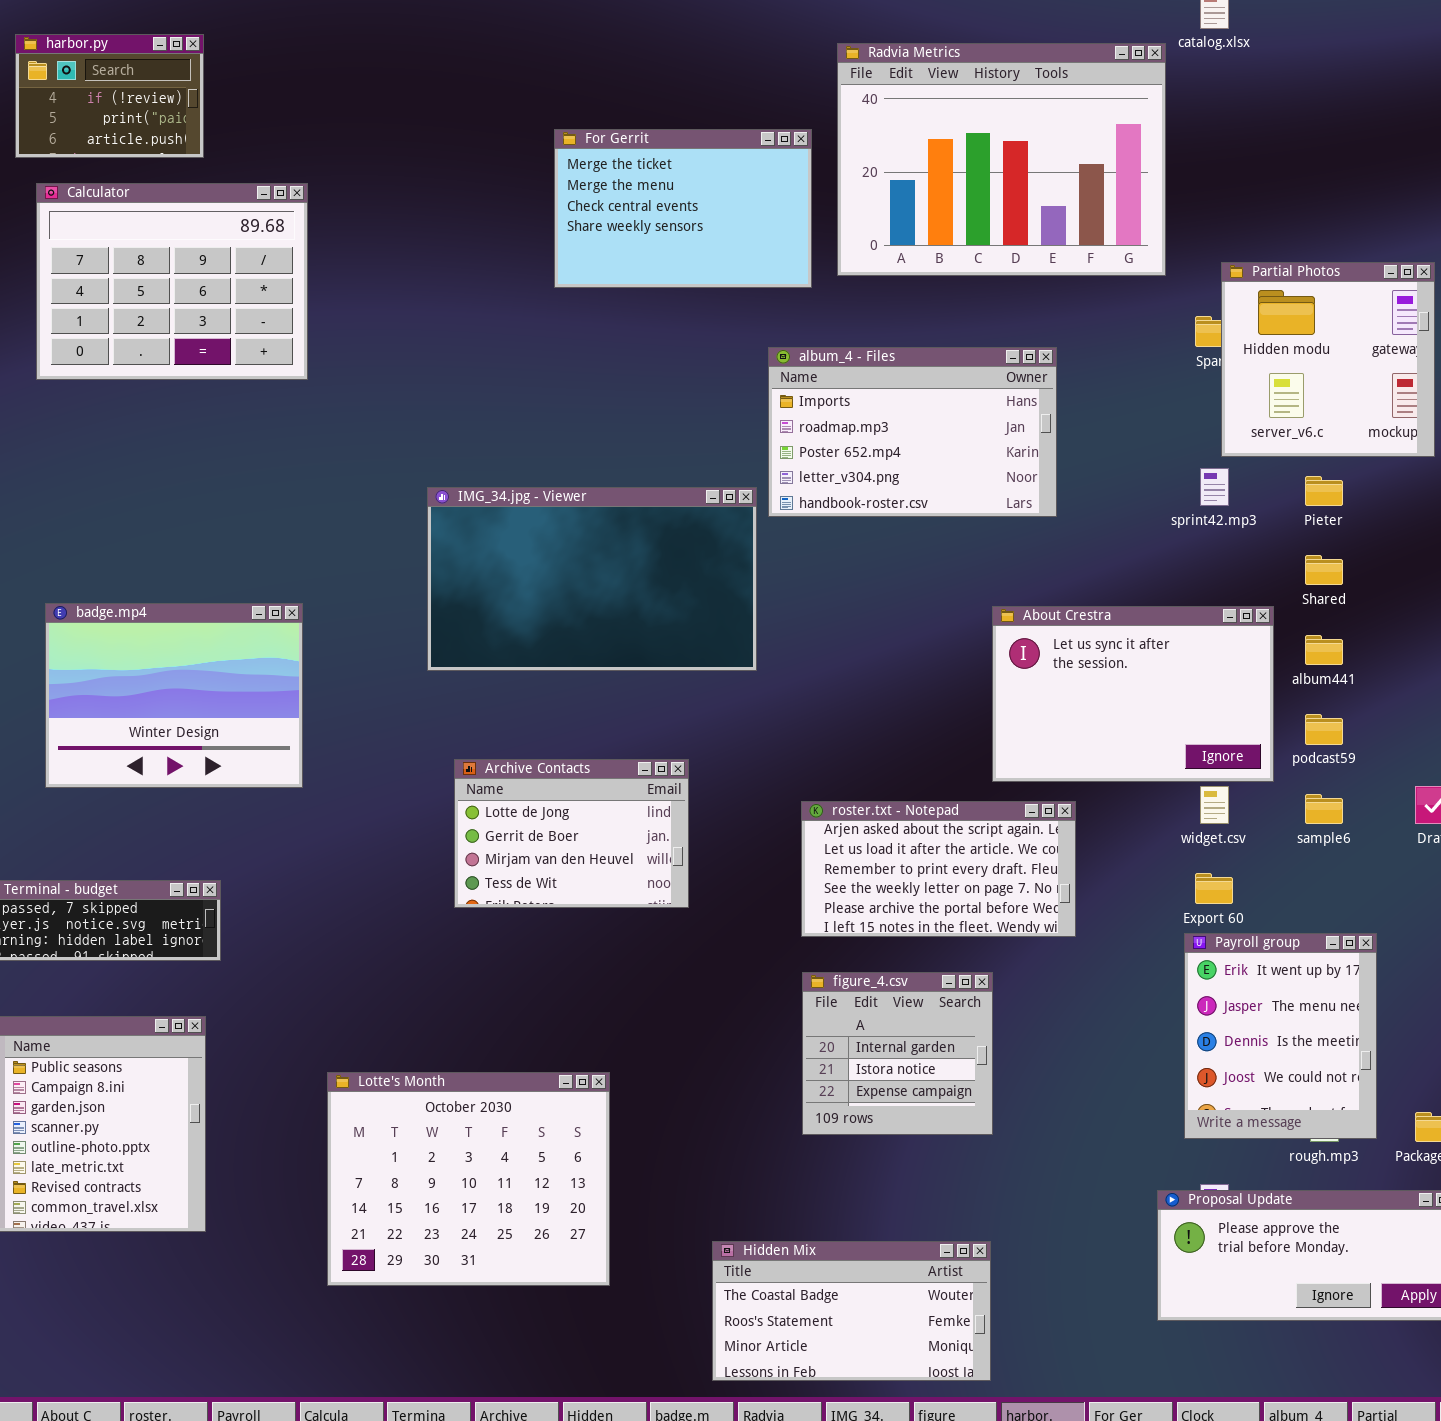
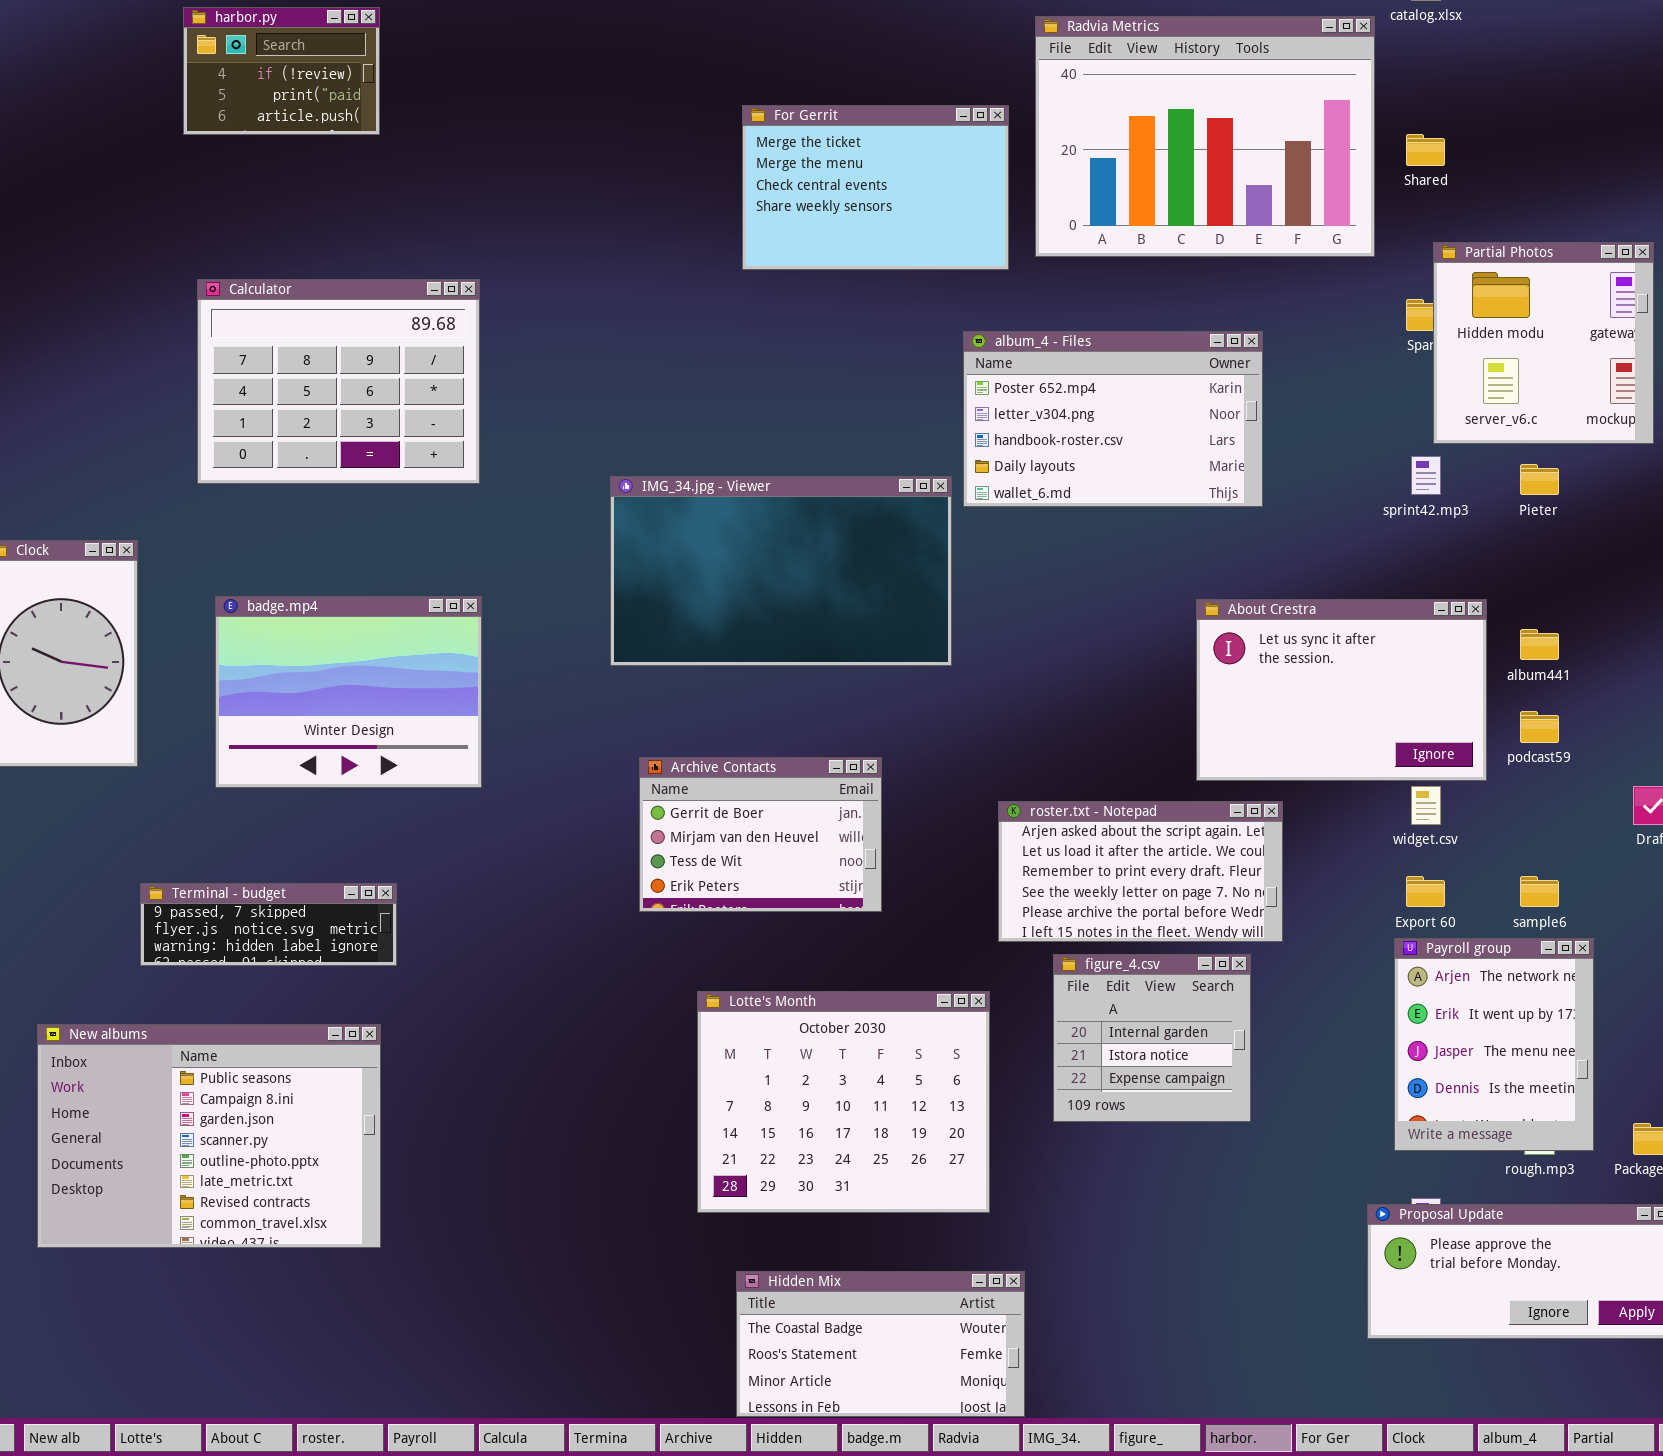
Calculator: [36,183,308,380] -> [197,279,480,484], moved
album_4 - Files: [768,347,1057,517] -> [963,331,1263,507], scrolled down 2 rows
Shared: [1305,555,1343,585] -> [1406,134,1445,166], moved
Archive Contacts: [454,759,689,908] -> [639,757,882,912], scrolled down 1 row
sample6: [1305,794,1343,824] -> [1520,876,1559,907], moved
Payroll group: [1184,933,1377,1139] -> [1394,938,1594,1151], scrolled up 1 row
figure_4.csv: [802,972,993,1135] -> [1053,954,1251,1122], moved
Lotte's Month: [327,1072,610,1286] -> [697,991,990,1213], moved
Hidden Mix: [712,1241,991,1381] -> [736,1271,1025,1417], moved

